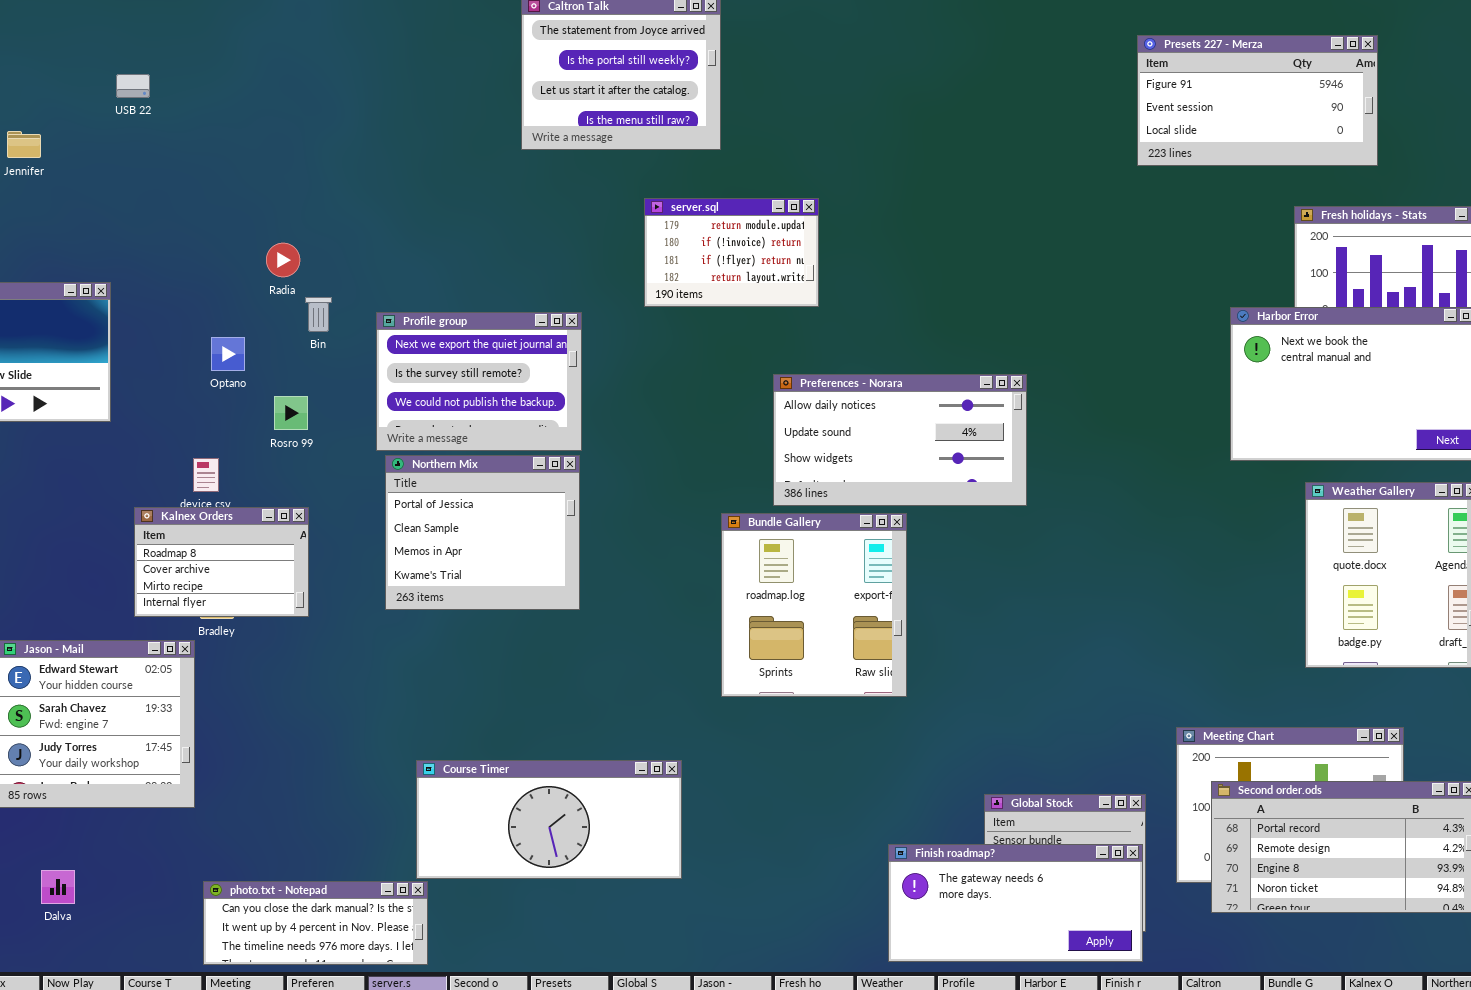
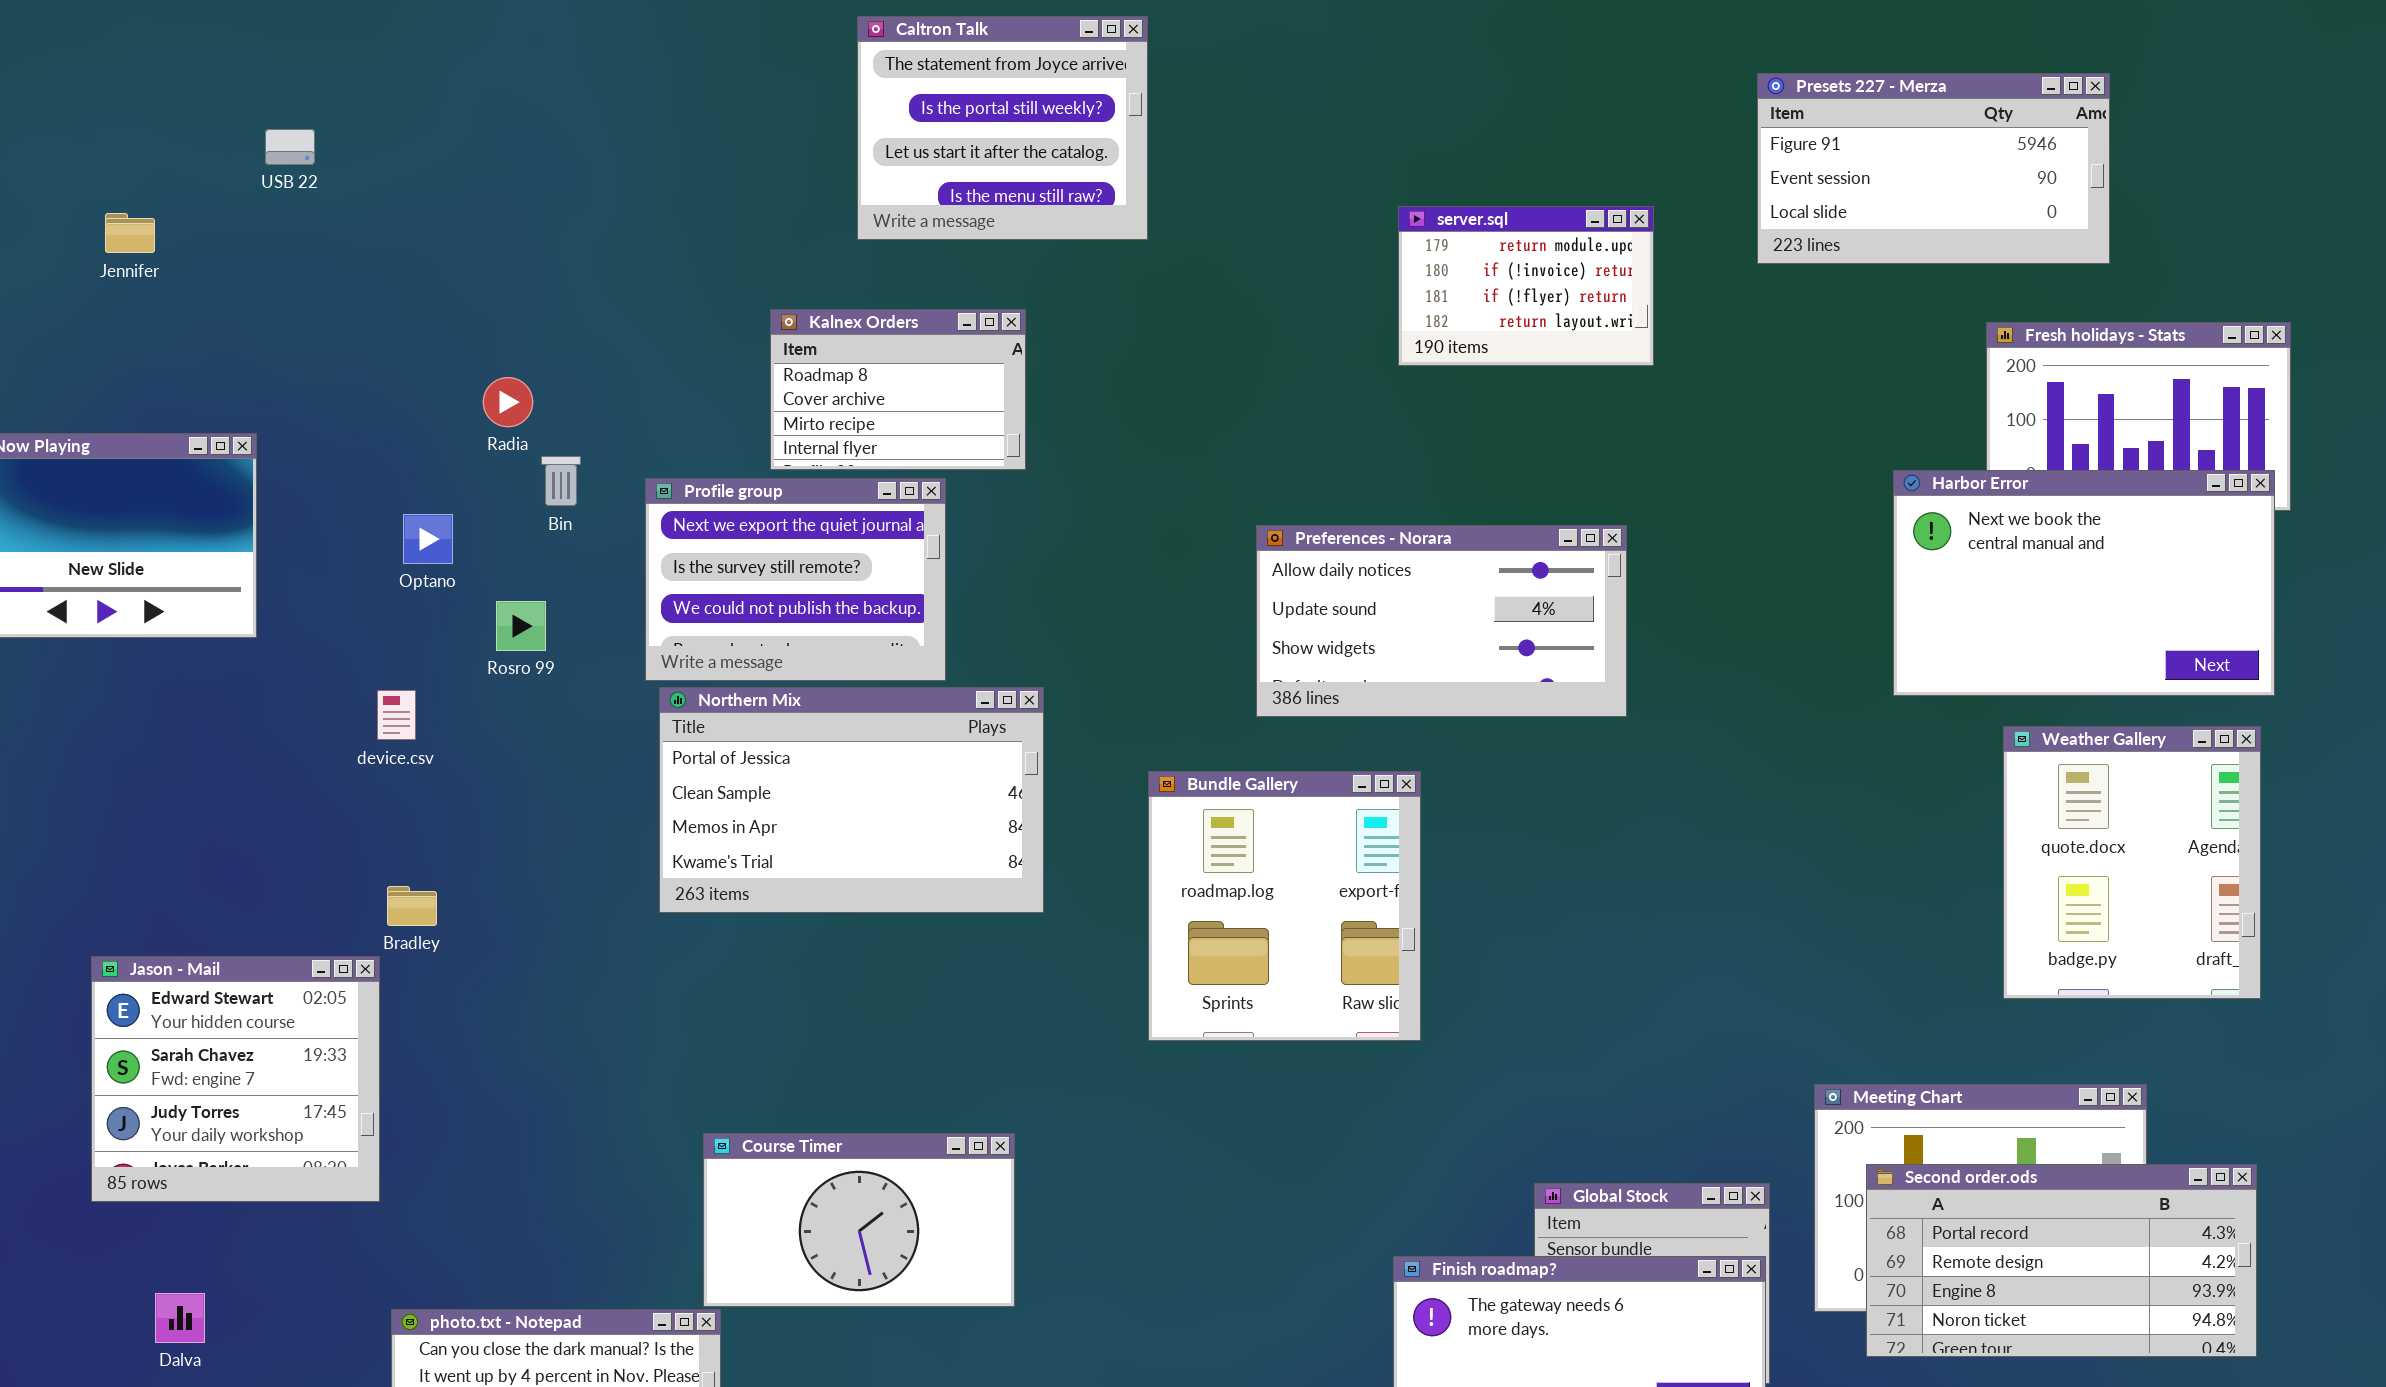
server.sql: [644,198,819,307] -> [1398,206,1654,366], moved
Preferences - Norara: [773,374,1027,506] -> [1256,525,1627,717], moved
Northern Mix: [385,455,580,610] -> [659,687,1044,913], resized
Kalnex Orders: [134,507,309,617] -> [770,309,1026,470], moved
Course Timer: [416,760,682,879] -> [703,1133,1015,1307], resized

